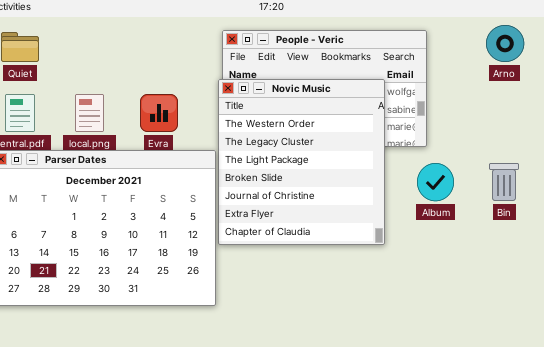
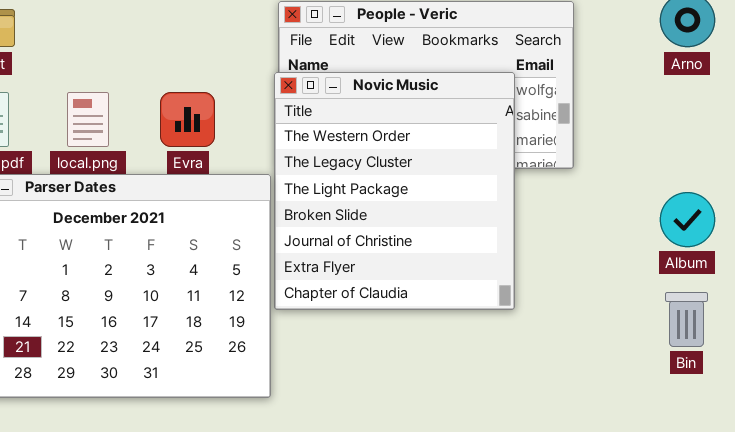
Album: [417,163,454,201] -> [660,192,715,247], moved
Bin: [489,163,519,201] -> [665,292,708,347], moved

